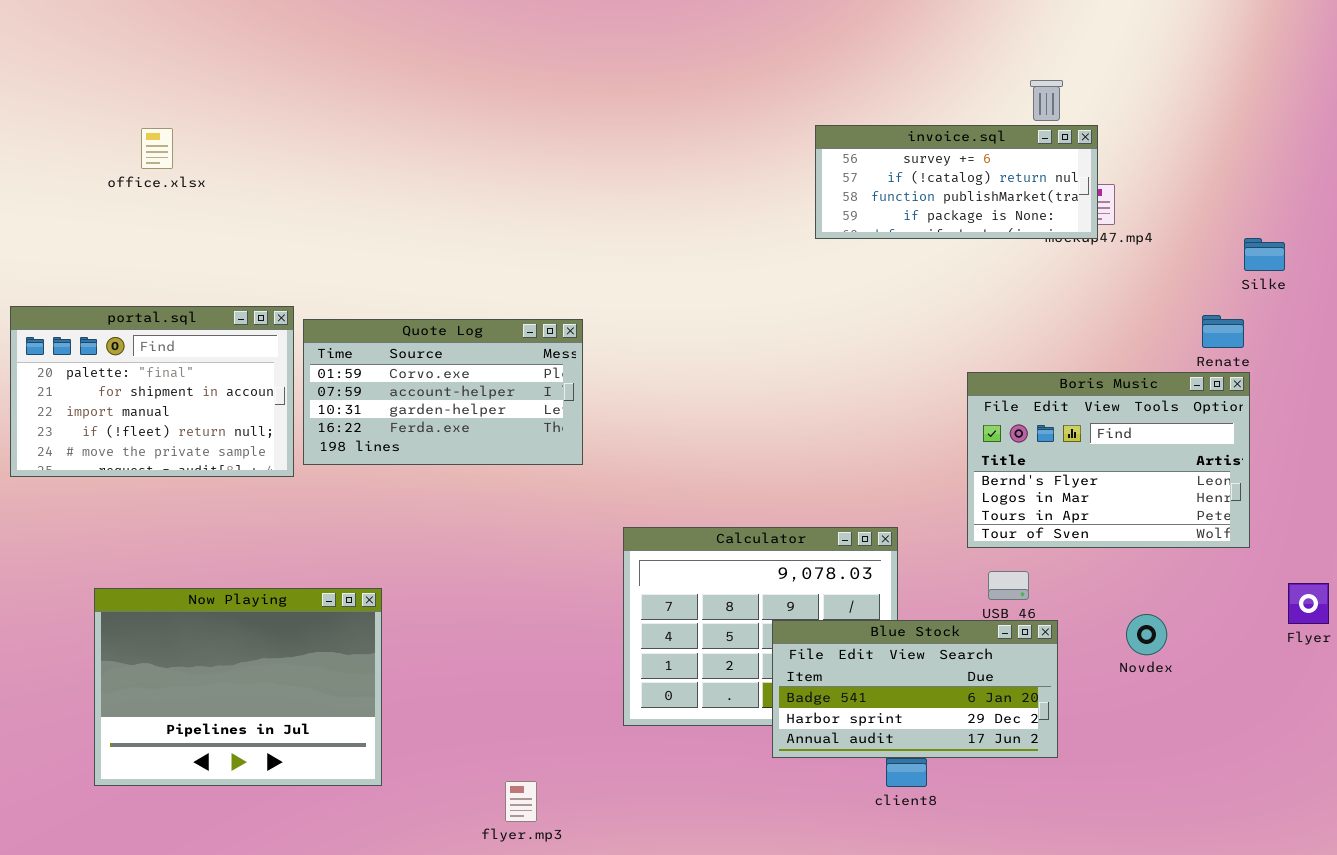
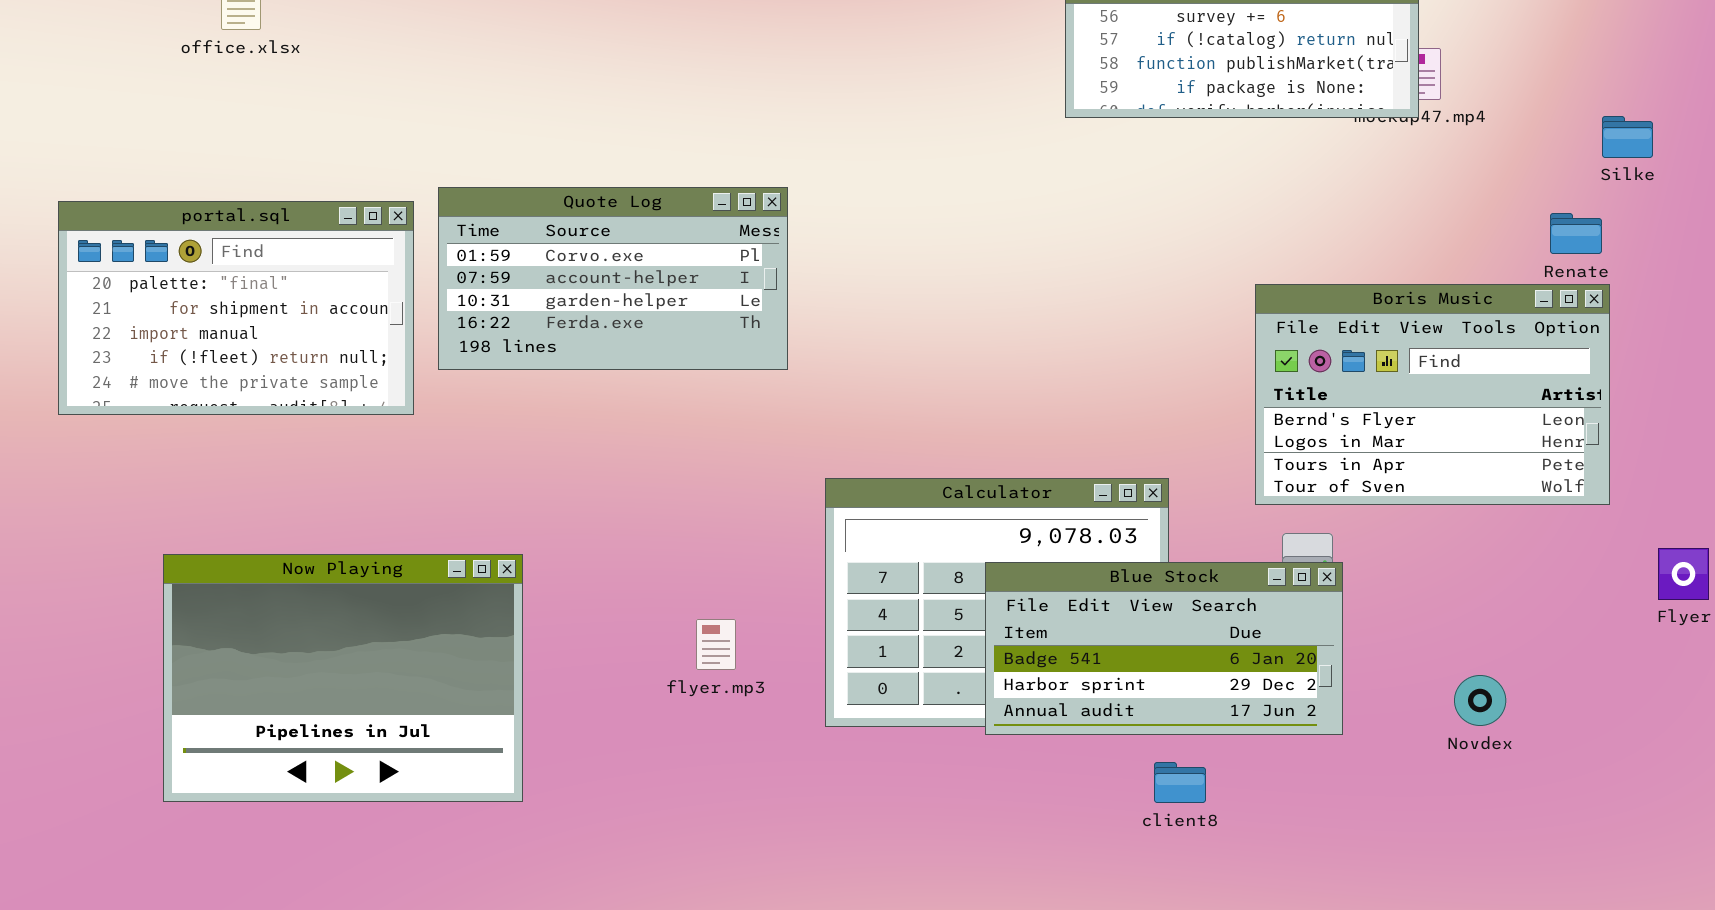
Quote Log: [303,319,583,465] -> [438,187,788,370], moved
Novdex: [1126,614,1167,655] -> [1454,675,1506,726], moved
Blue Stock: [772,620,1058,758] -> [985,562,1343,735], moved
flyer.mp3: [505,781,537,822] -> [696,619,736,670], moved

